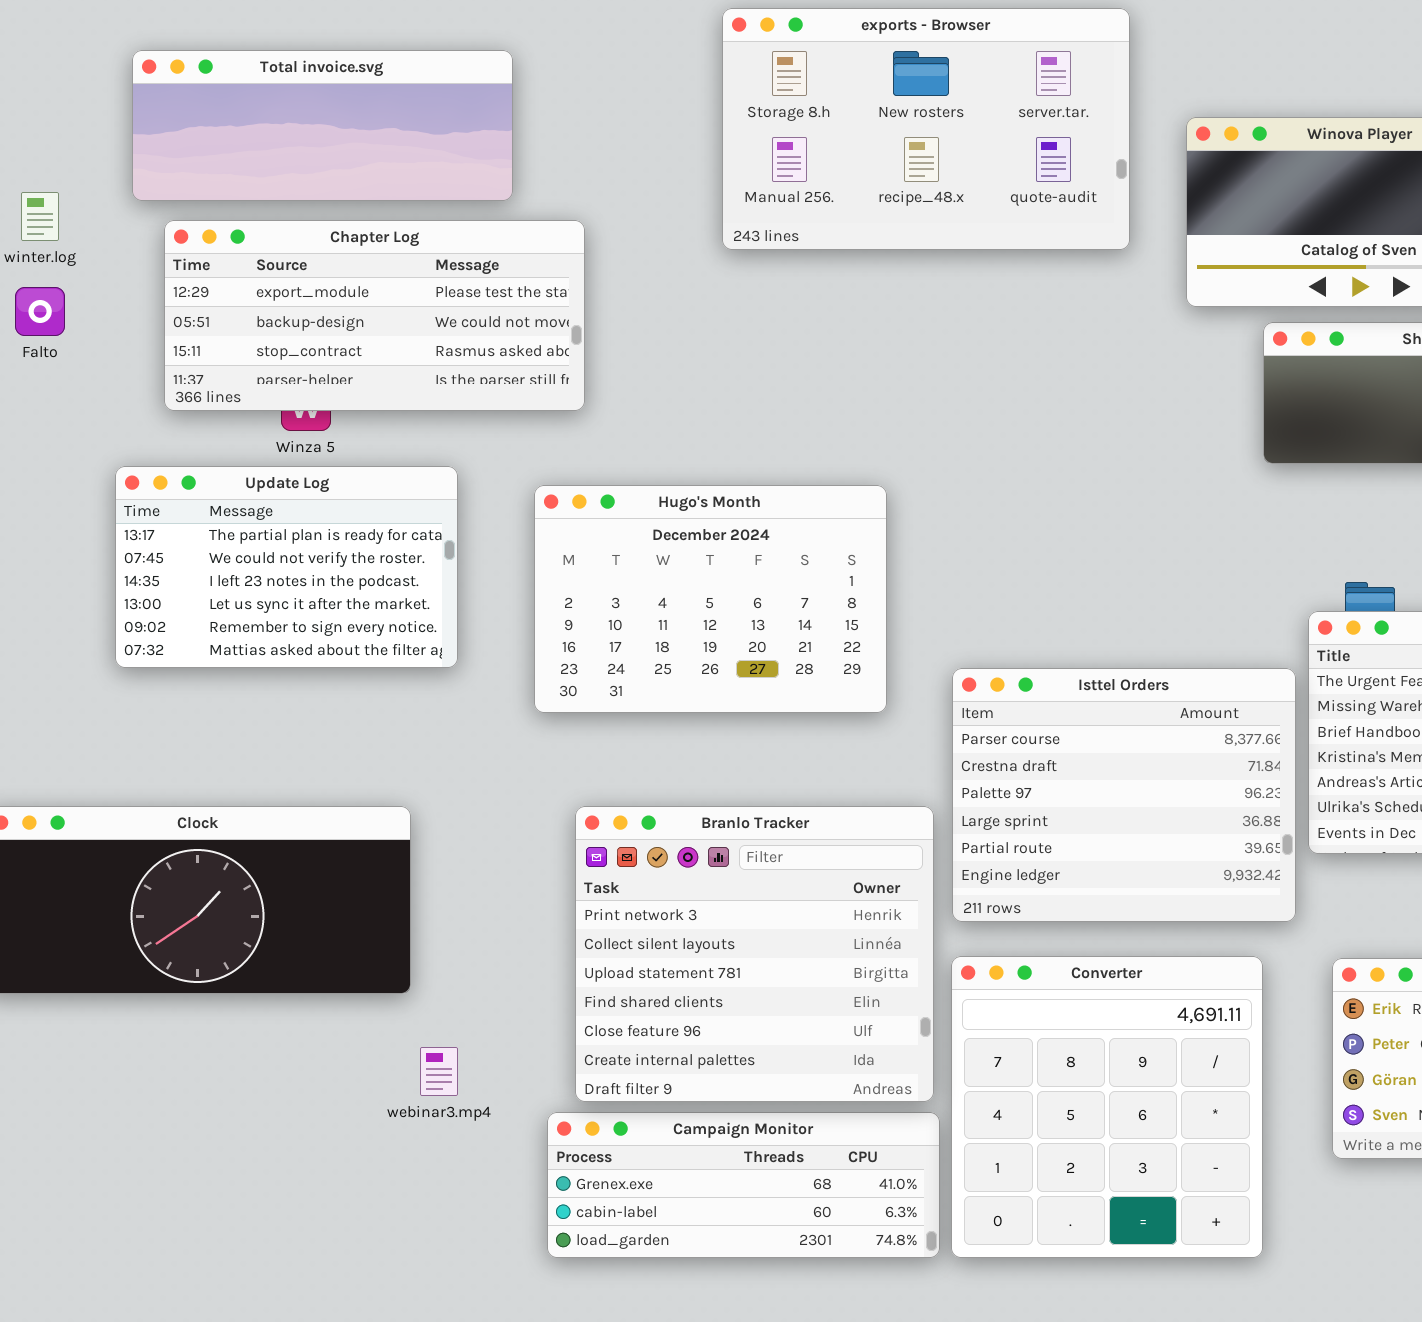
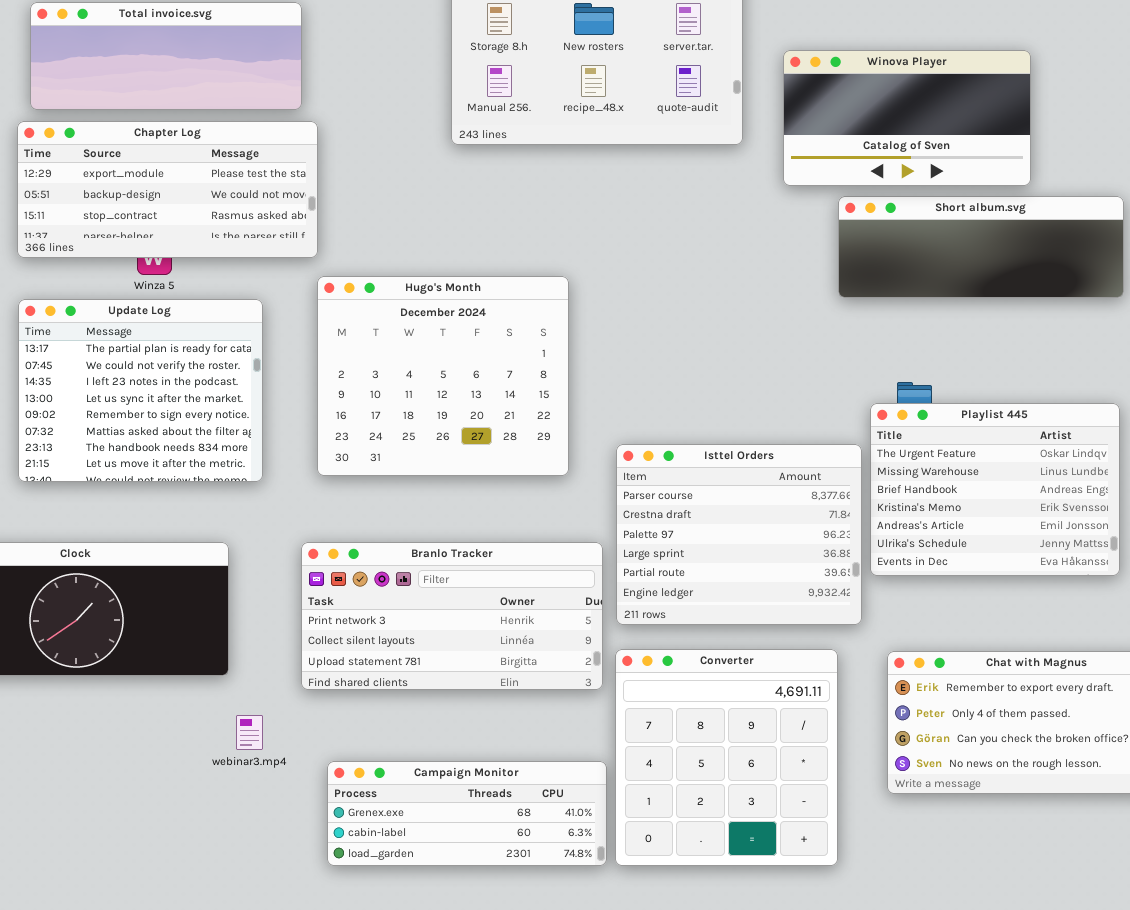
Chapter Log: [164,220,585,411] -> [17,121,318,258], moved
Update Log: [115,466,458,668] -> [18,299,263,482], resized
Hugo's Month: [534,485,887,713] -> [317,276,569,476], resized
Branlo Tracker: [575,806,934,1102] -> [301,542,603,690], resized

